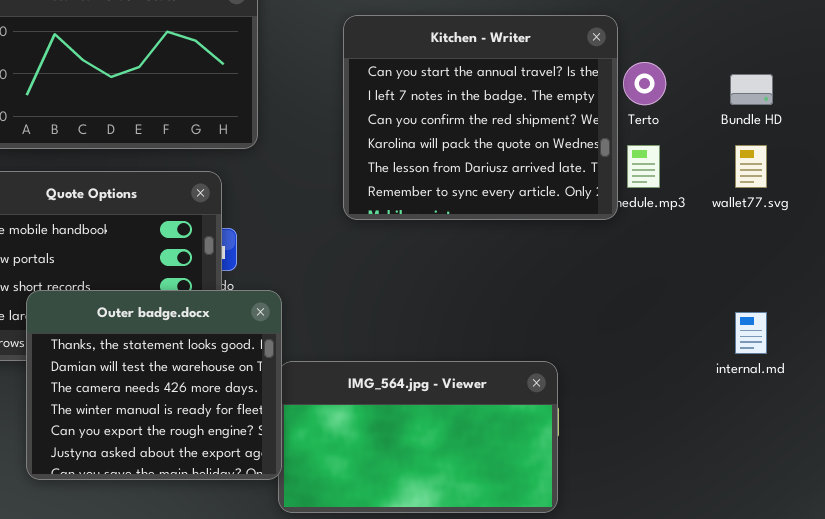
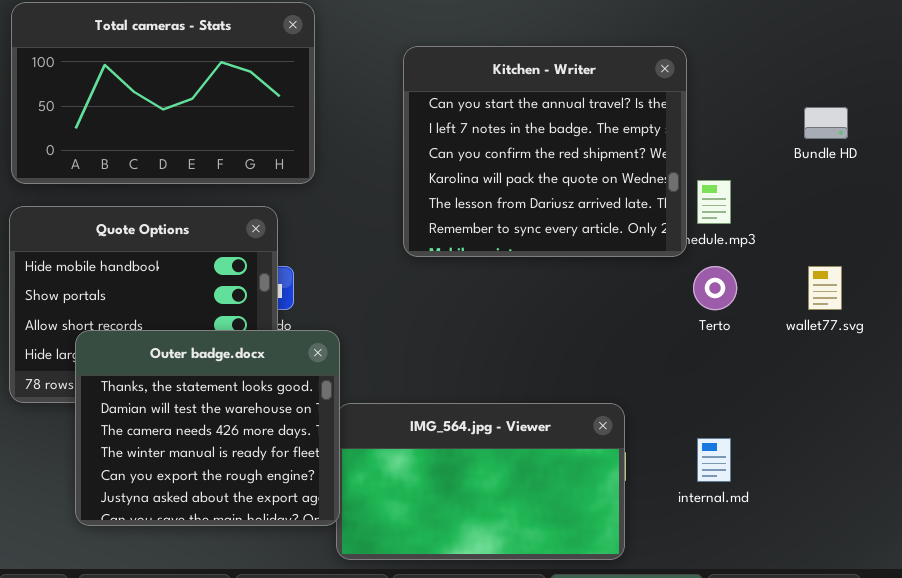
Terto: [623,62,666,105] -> [693,266,737,310], moved
wallet77.svg: [735,145,767,188] -> [808,266,842,310], moved
internal.md: [735,312,767,354] -> [697,438,731,482], moved

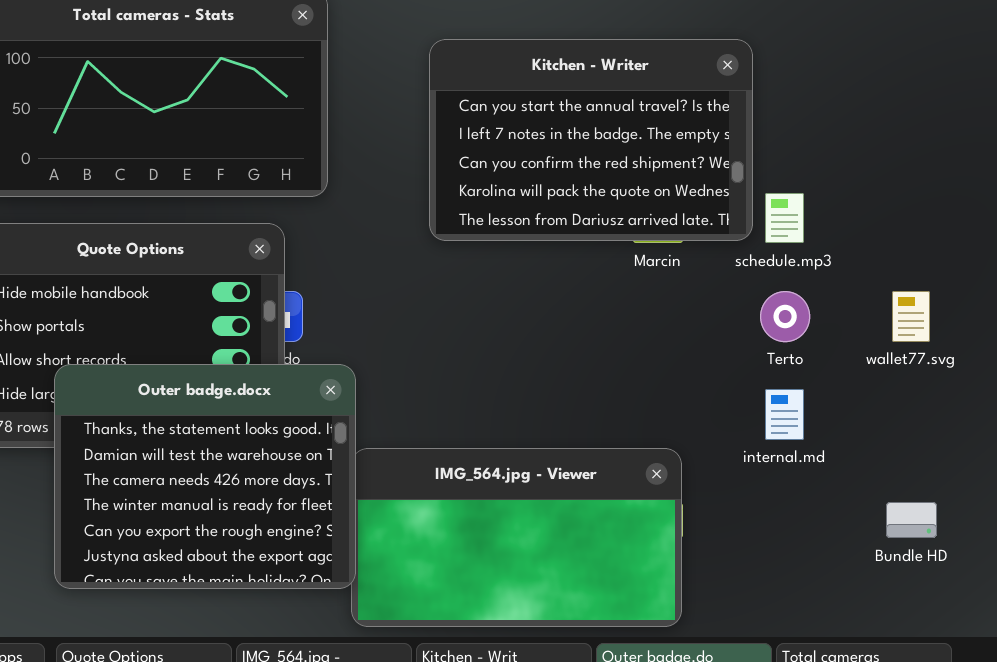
Kitchen - Writer: [403,46,687,257] -> [429,39,753,241], resized
Bundle HD: [804,107,848,139] -> [886,502,937,538], moved
internal.md: [697,438,731,482] -> [765,389,804,440], moved

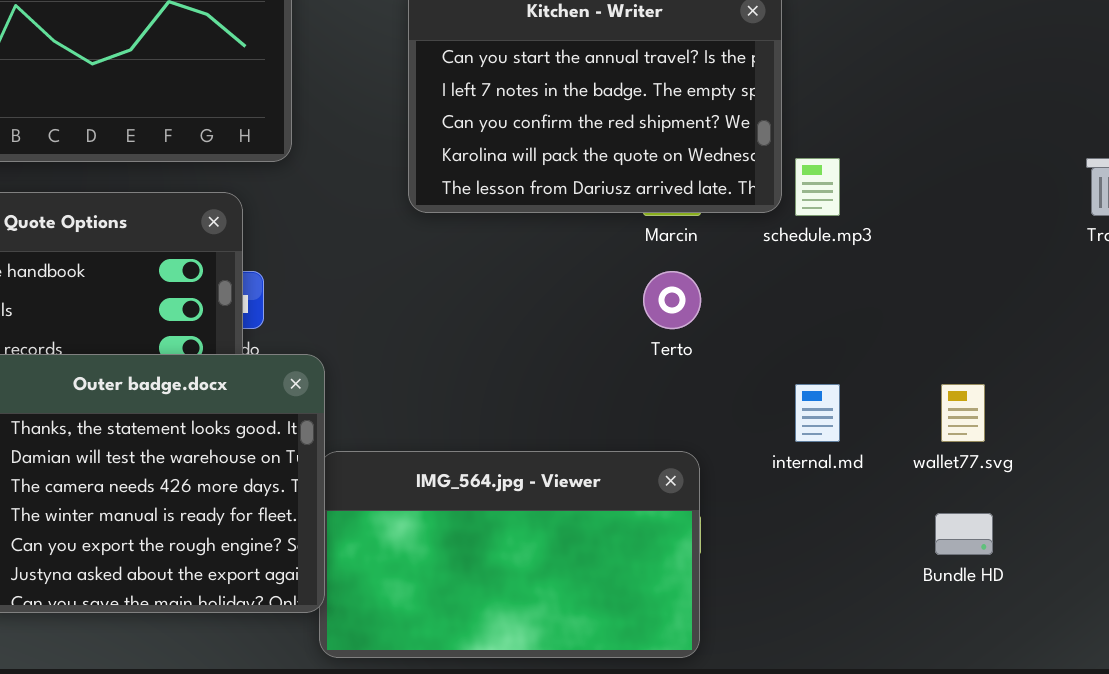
Terto: [760,291,810,342] -> [643,271,701,329], moved
wallet77.svg: [892,291,930,342] -> [941,384,985,442], moved

